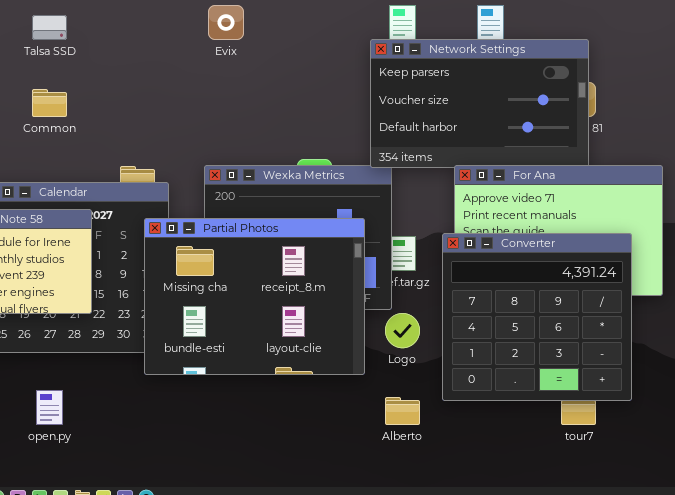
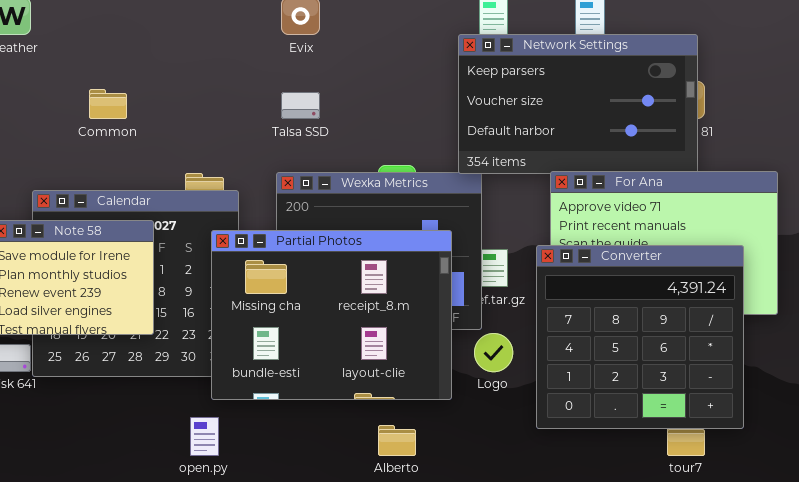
Talsa SSD: [32,15,67,40] -> [281,92,320,119], moved
open.py: [36,390,63,425] -> [190,417,219,456], moved
Alberto: [385,397,420,425] -> [378,425,416,456], moved

